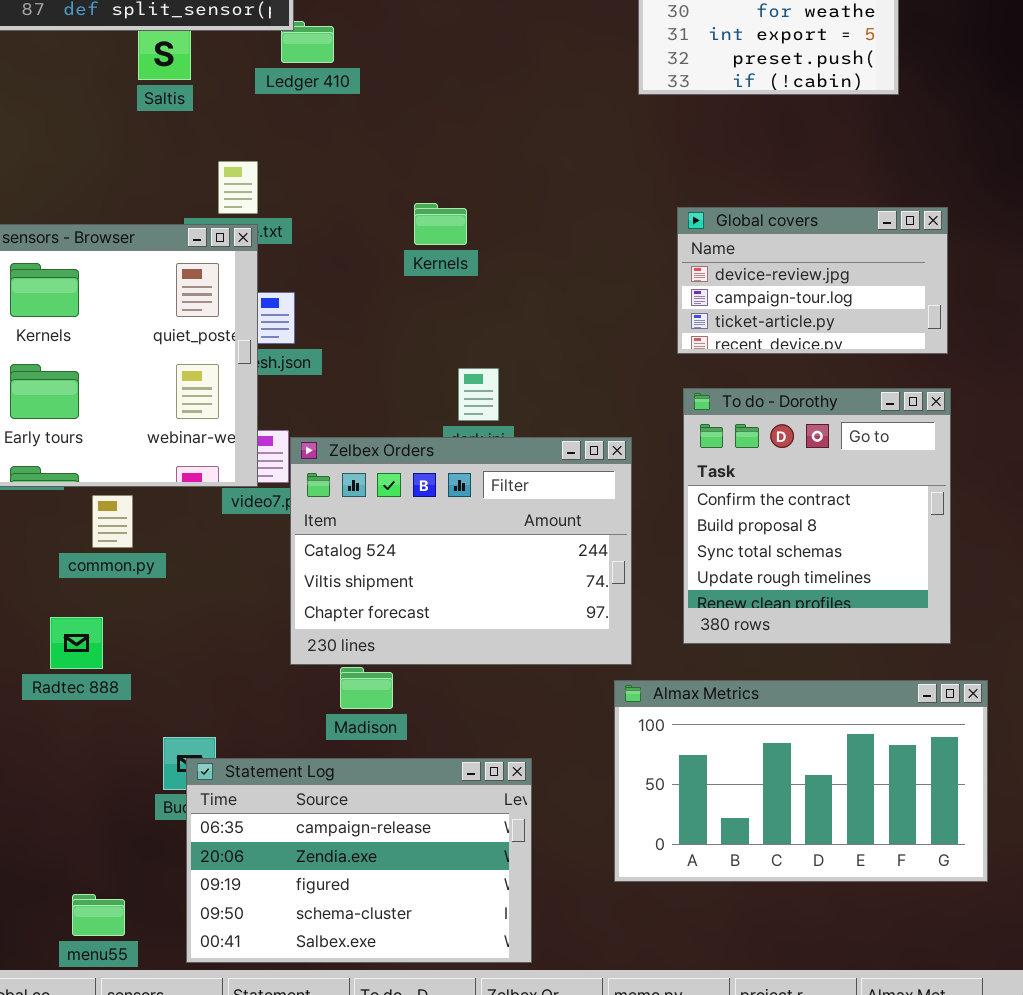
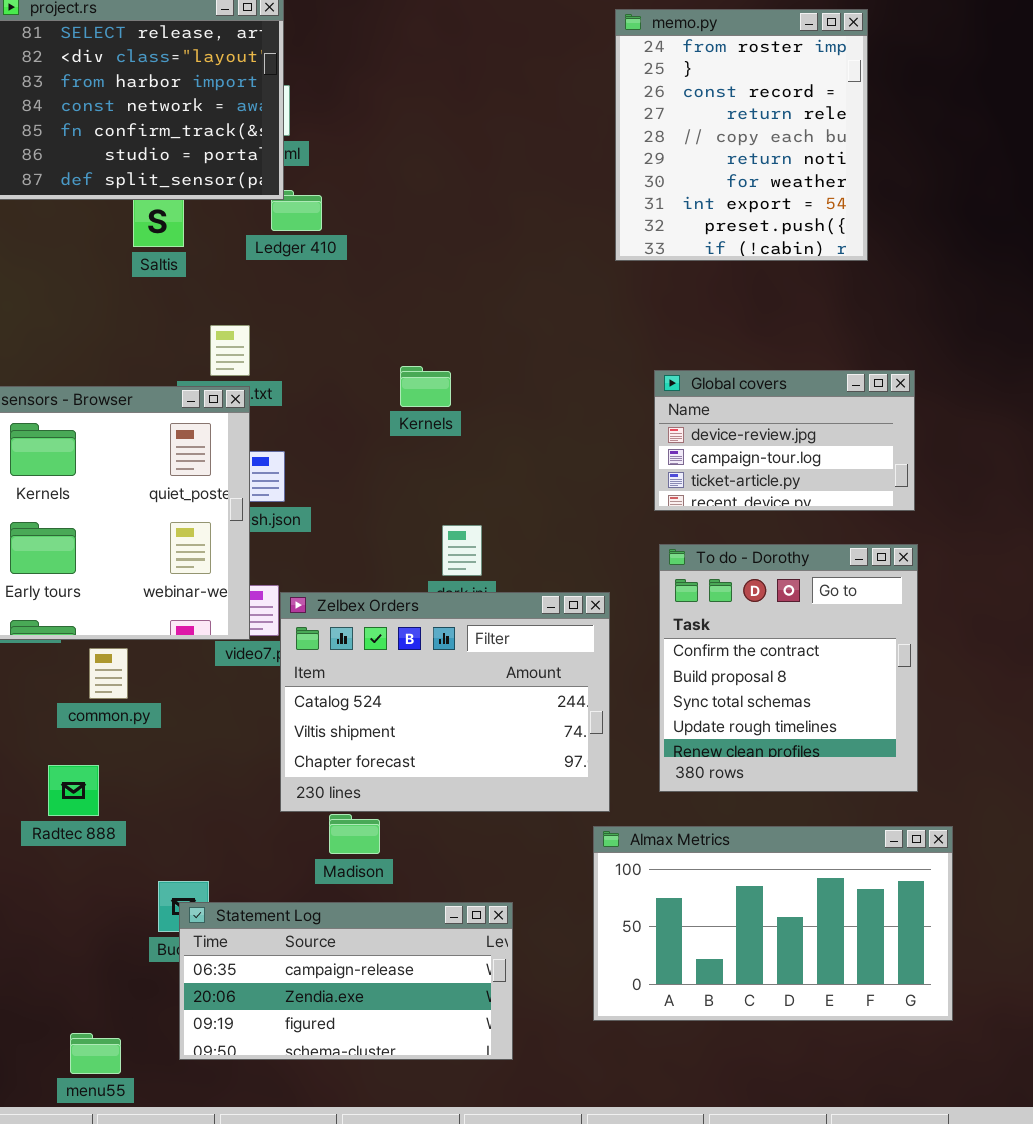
Statement Log: [186,758,532,963] -> [179,902,513,1060], resized

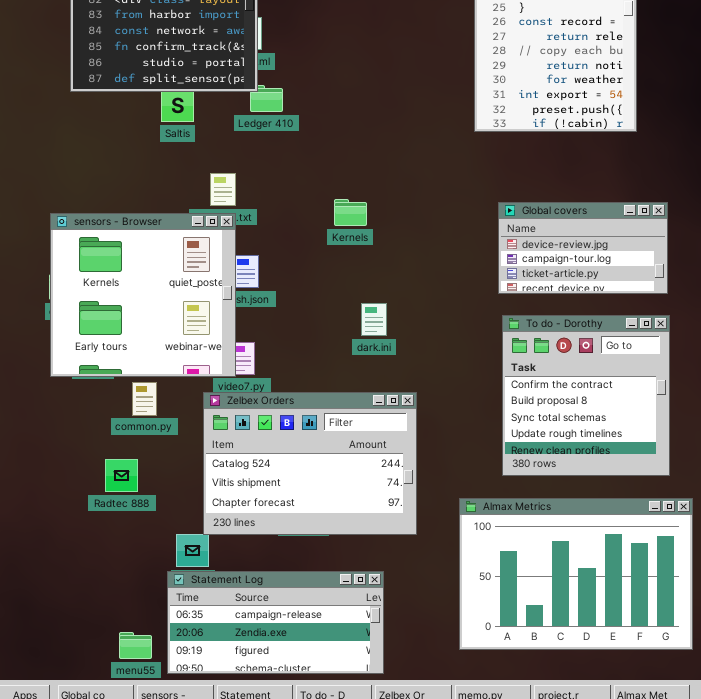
Zelbex Orders: [280,592,610,812] -> [203,392,417,535], moved
Almax Metrics: [593,826,953,1021] -> [459,498,693,650], resized
Statement Log: [179,902,513,1060] -> [167,571,384,674], moved

